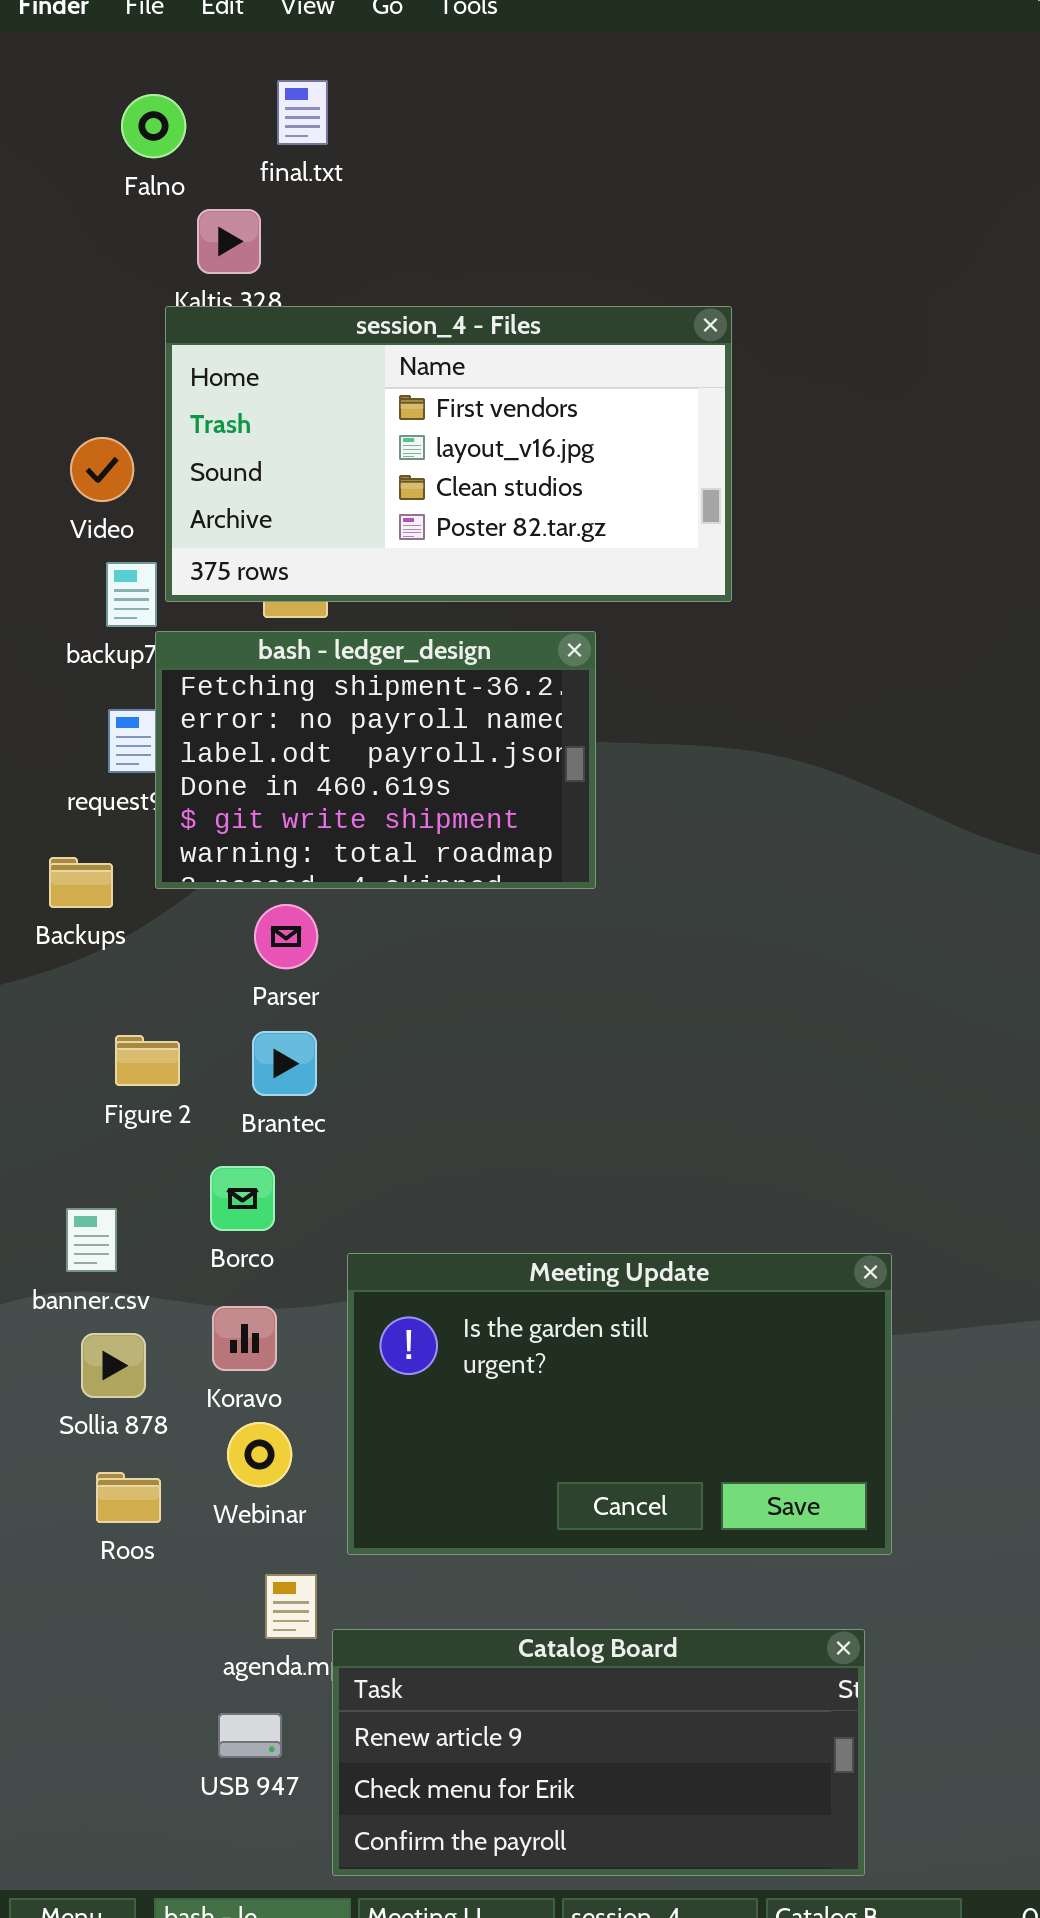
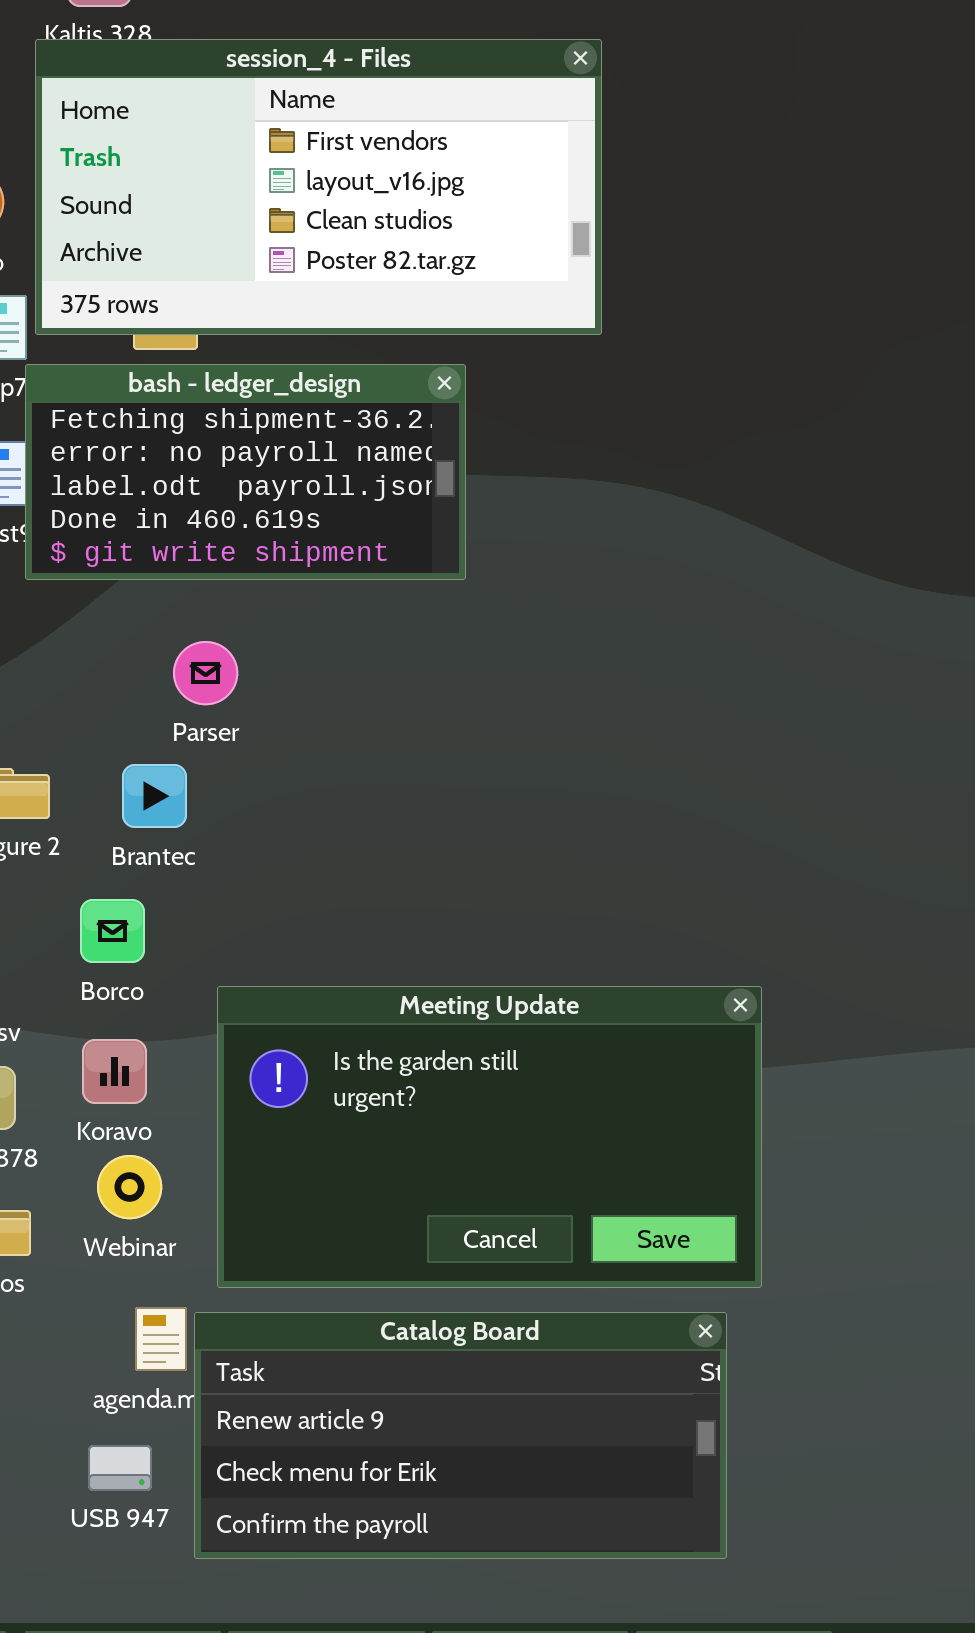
bash - ledger_design: [155,631,596,889] -> [25,364,466,580], resized
Parser: [254,904,318,969] -> [173,641,238,705], moved
Catalog Board: [332,1629,865,1876] -> [194,1312,727,1559], moved

